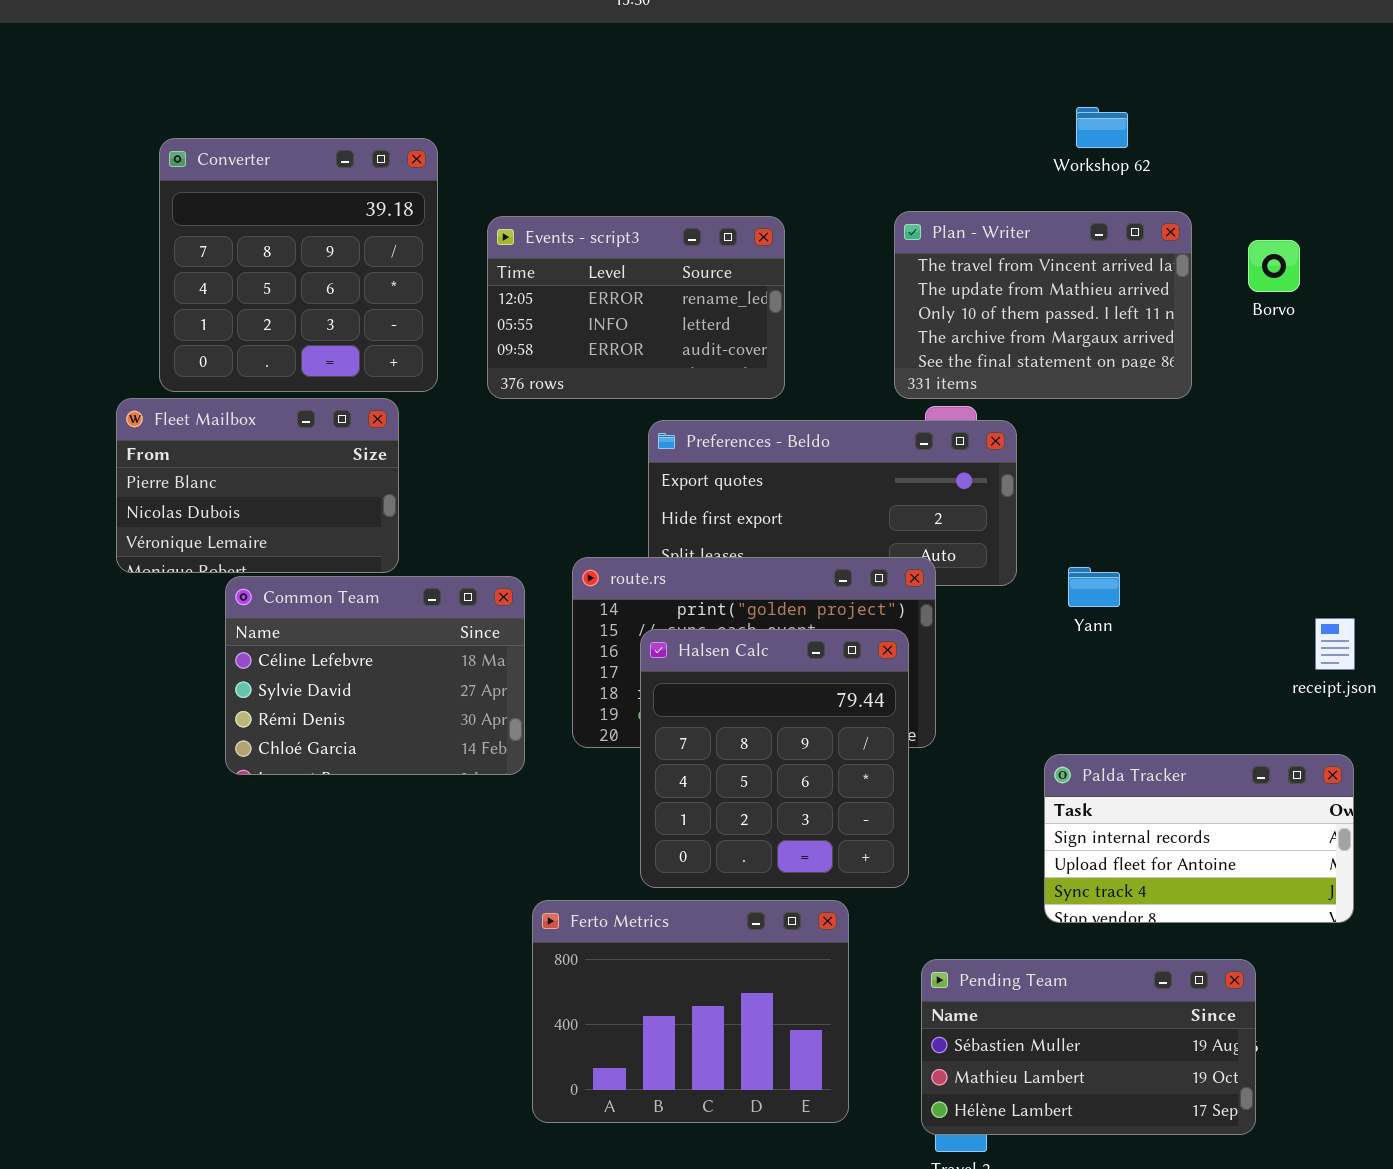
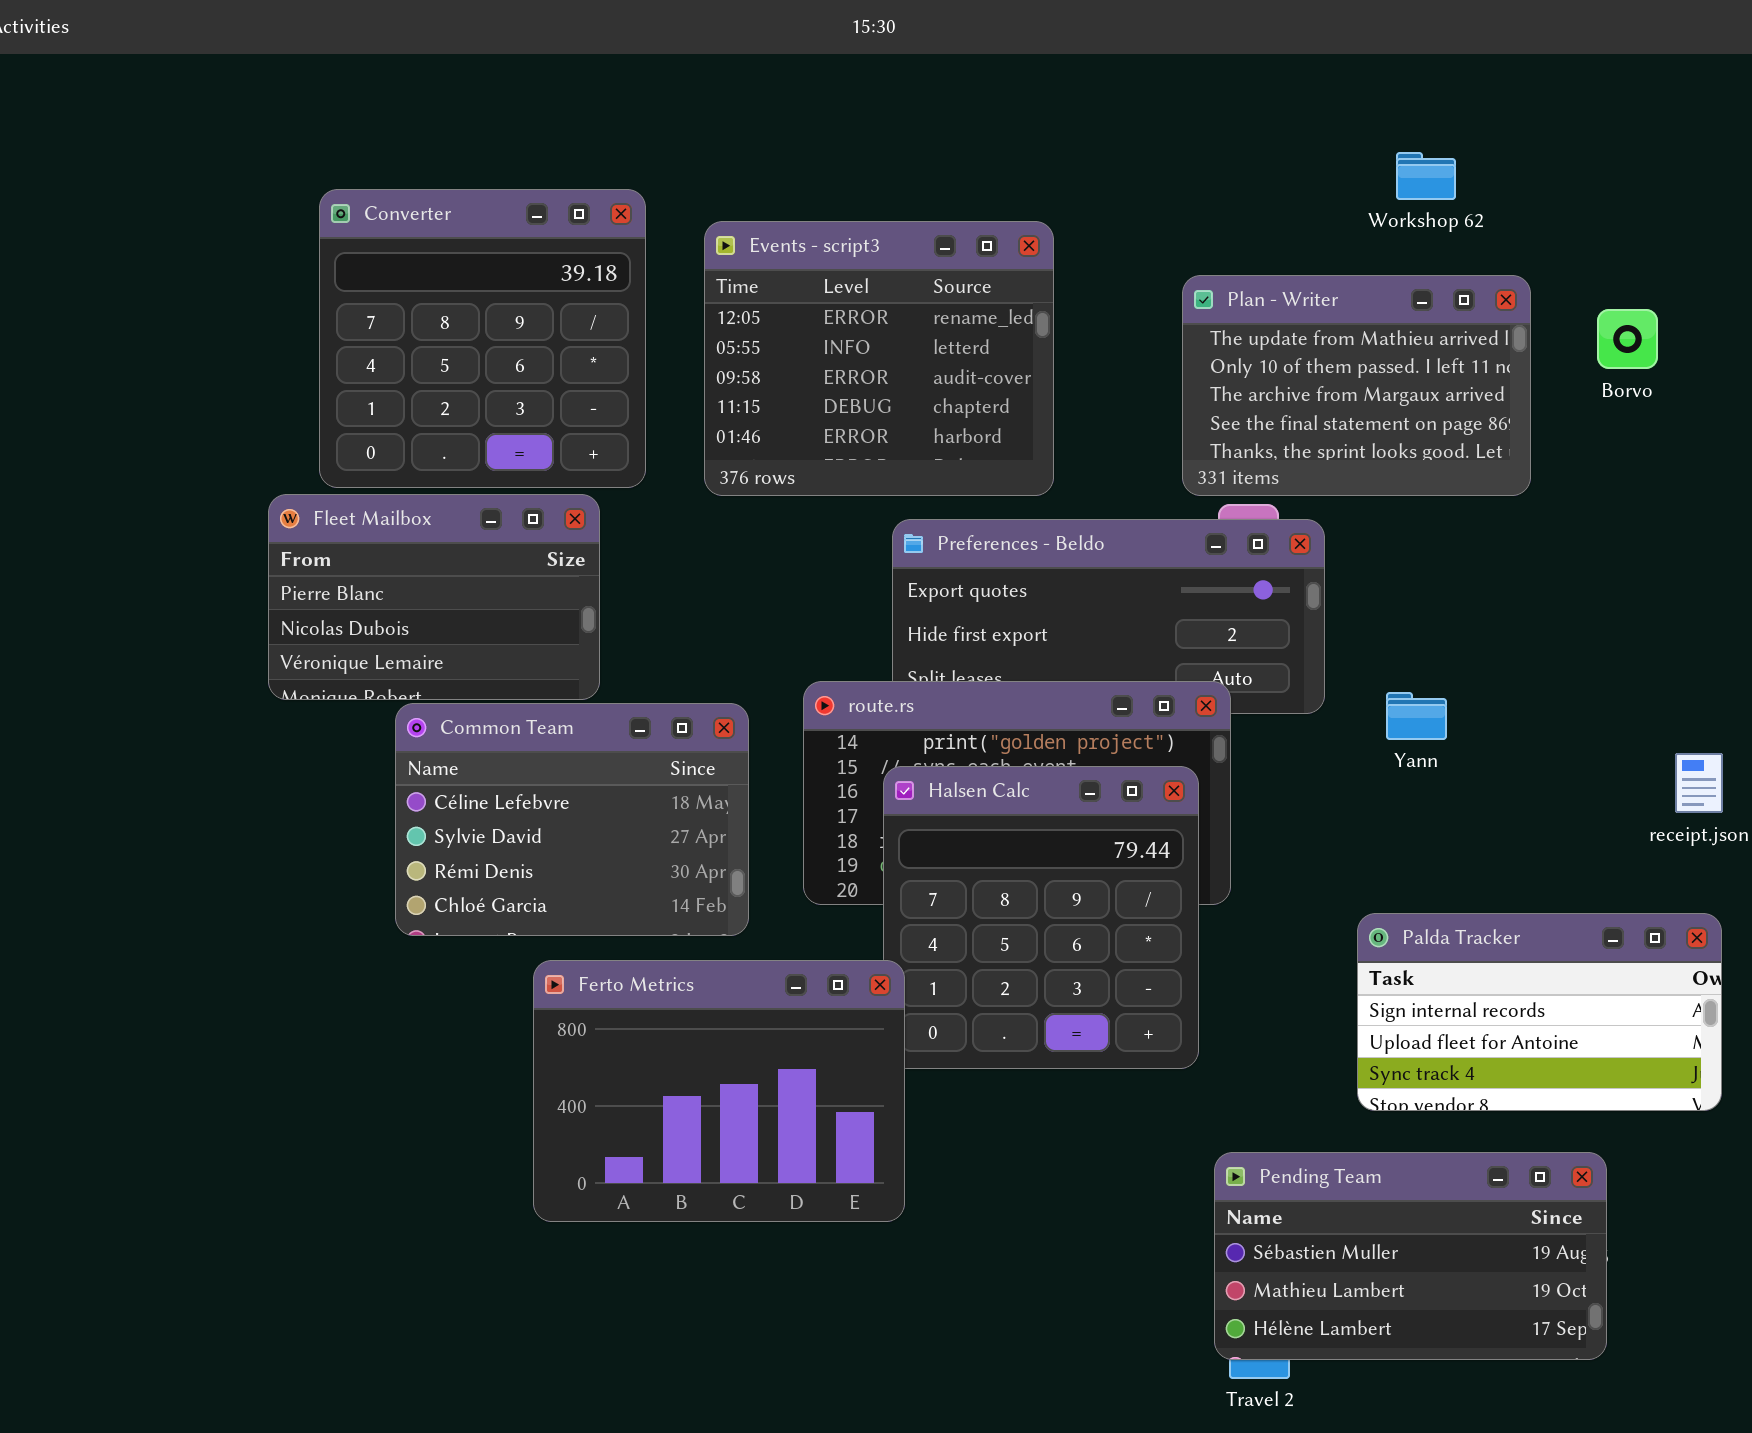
Plan - Writer: [894,211,1192,399] -> [1182,275,1531,496], scrolled down 1 row
Events - script3: [487,216,785,399] -> [704,221,1054,496], resized
Ferto Metrics: [532,900,849,1123] -> [533,960,905,1222], moved

